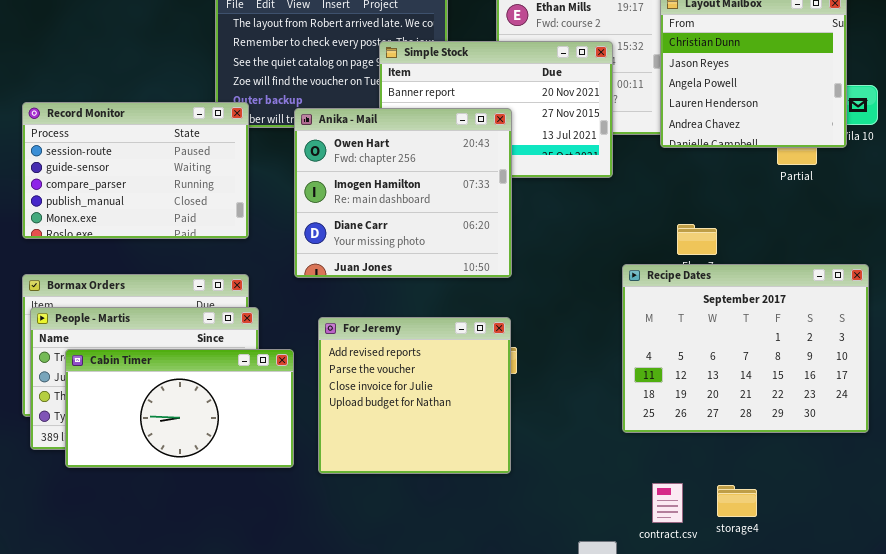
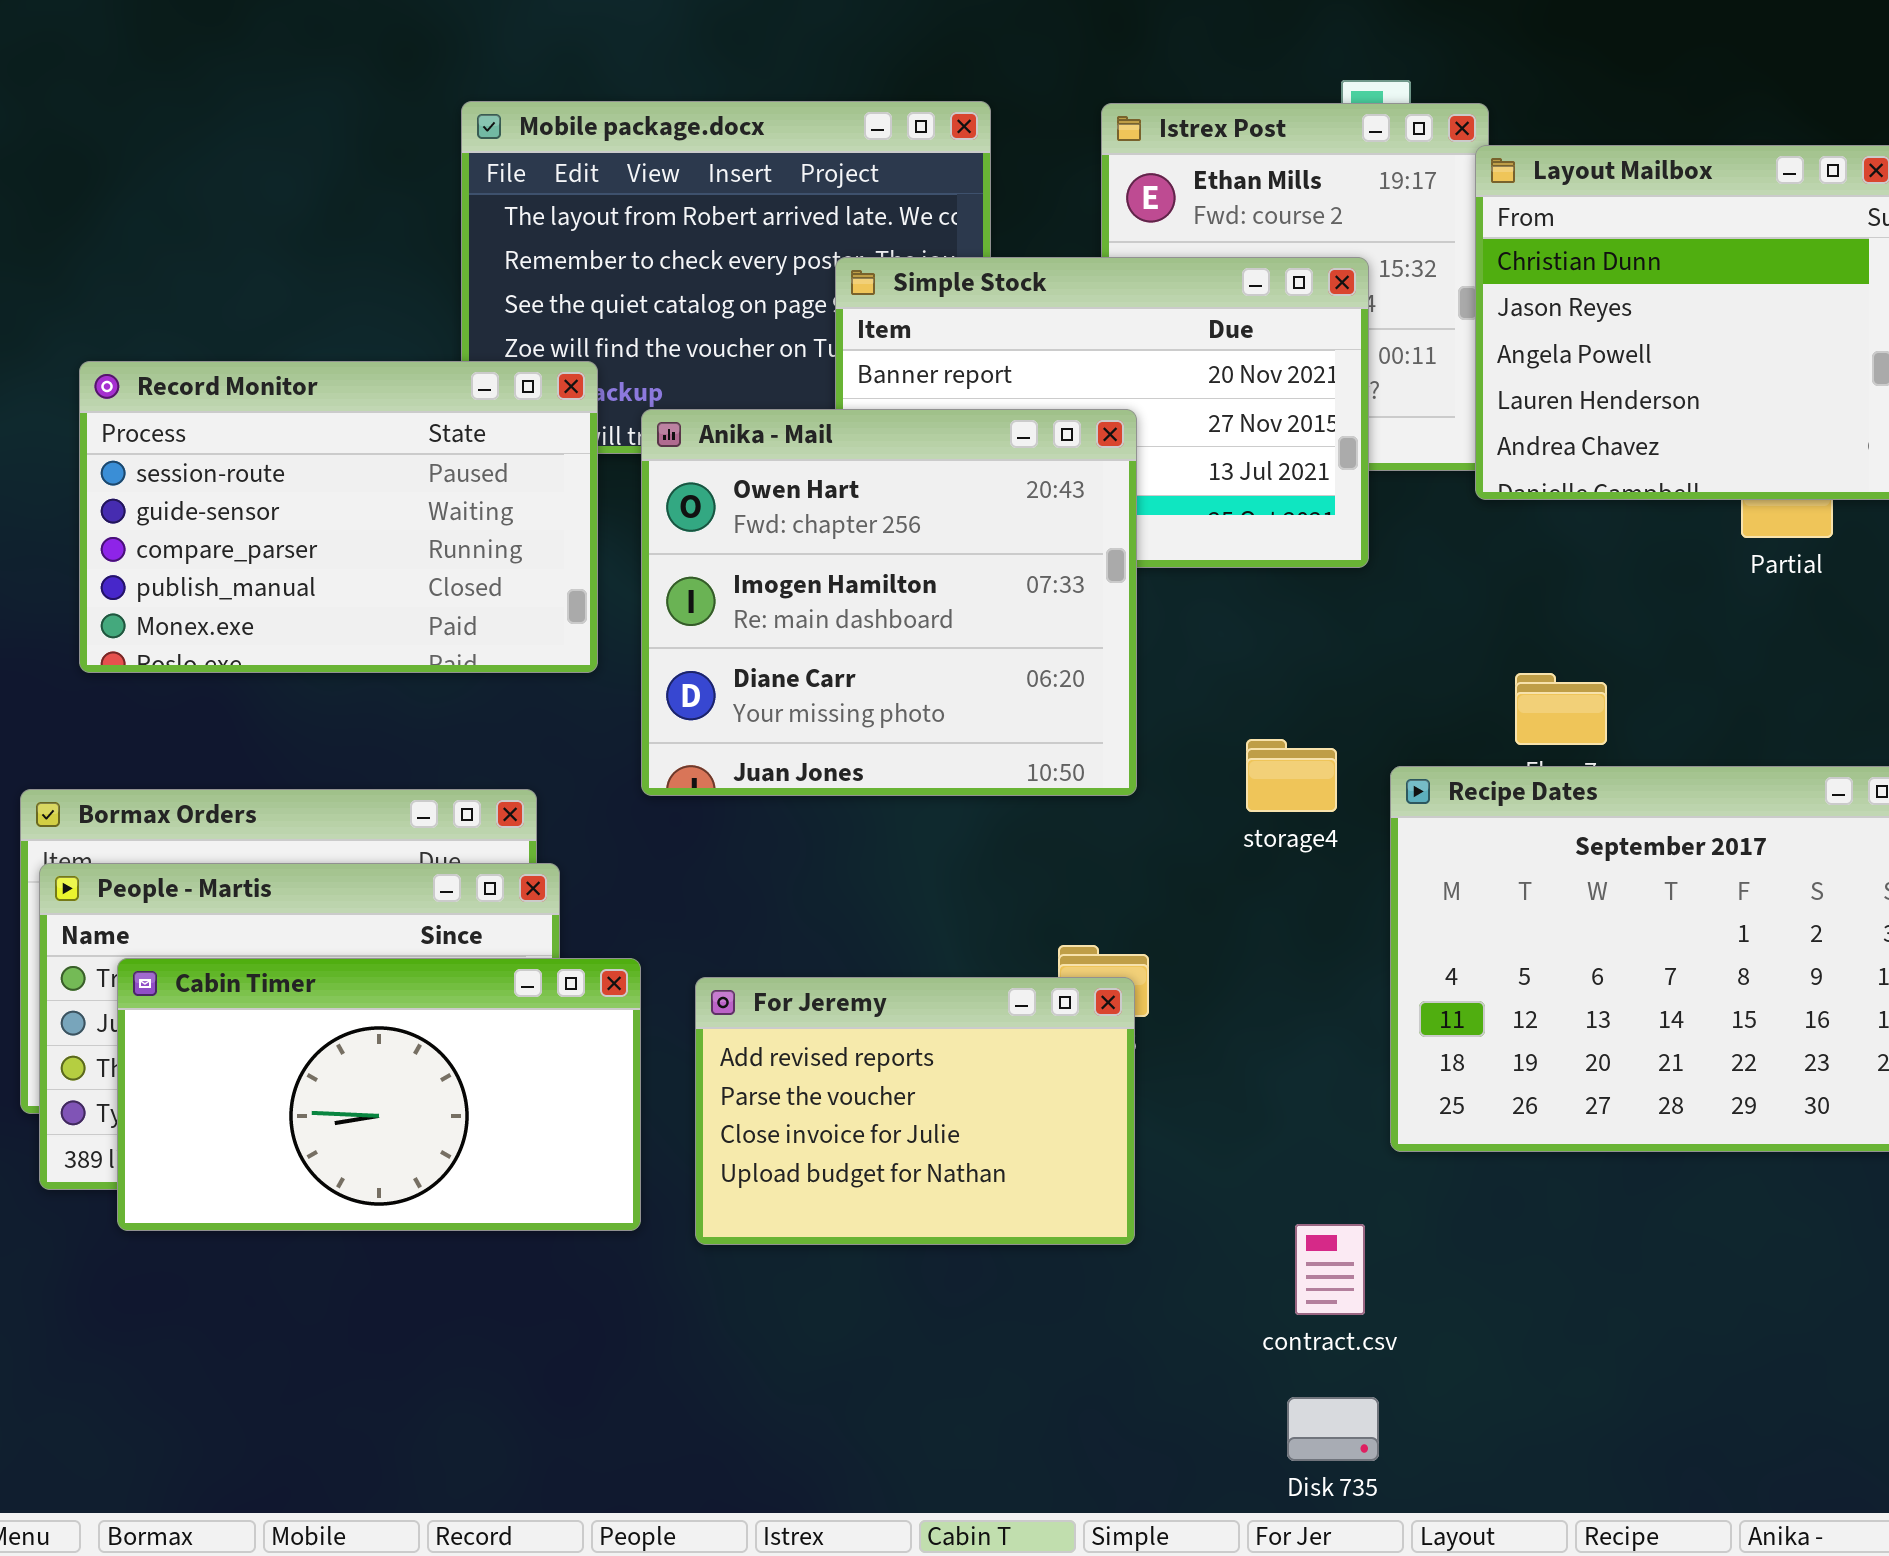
Record Monitor: [22,102,249,239] -> [79,361,598,673], moved
For Jeremy: [318,317,511,474] -> [695,977,1135,1245], resized
contract.csv: [652,483,683,523] -> [1295,1224,1365,1315], moved
storage4: [717,485,757,517] -> [1246,739,1337,812], moved

